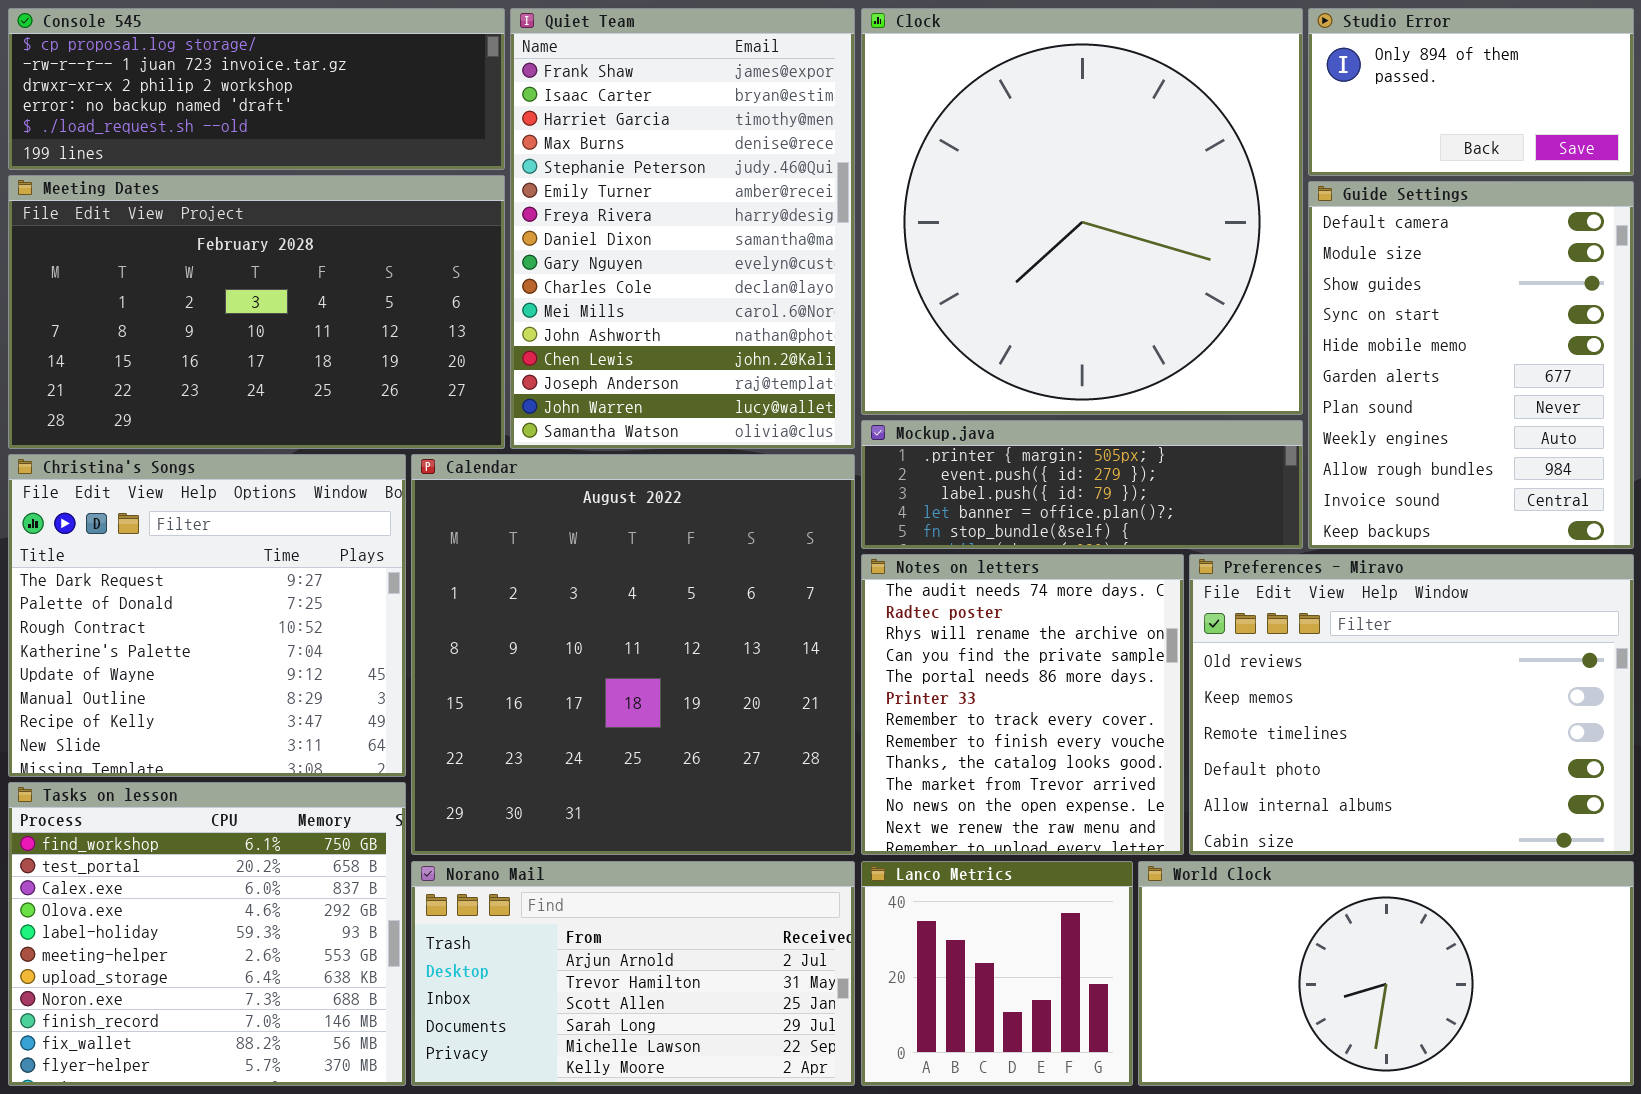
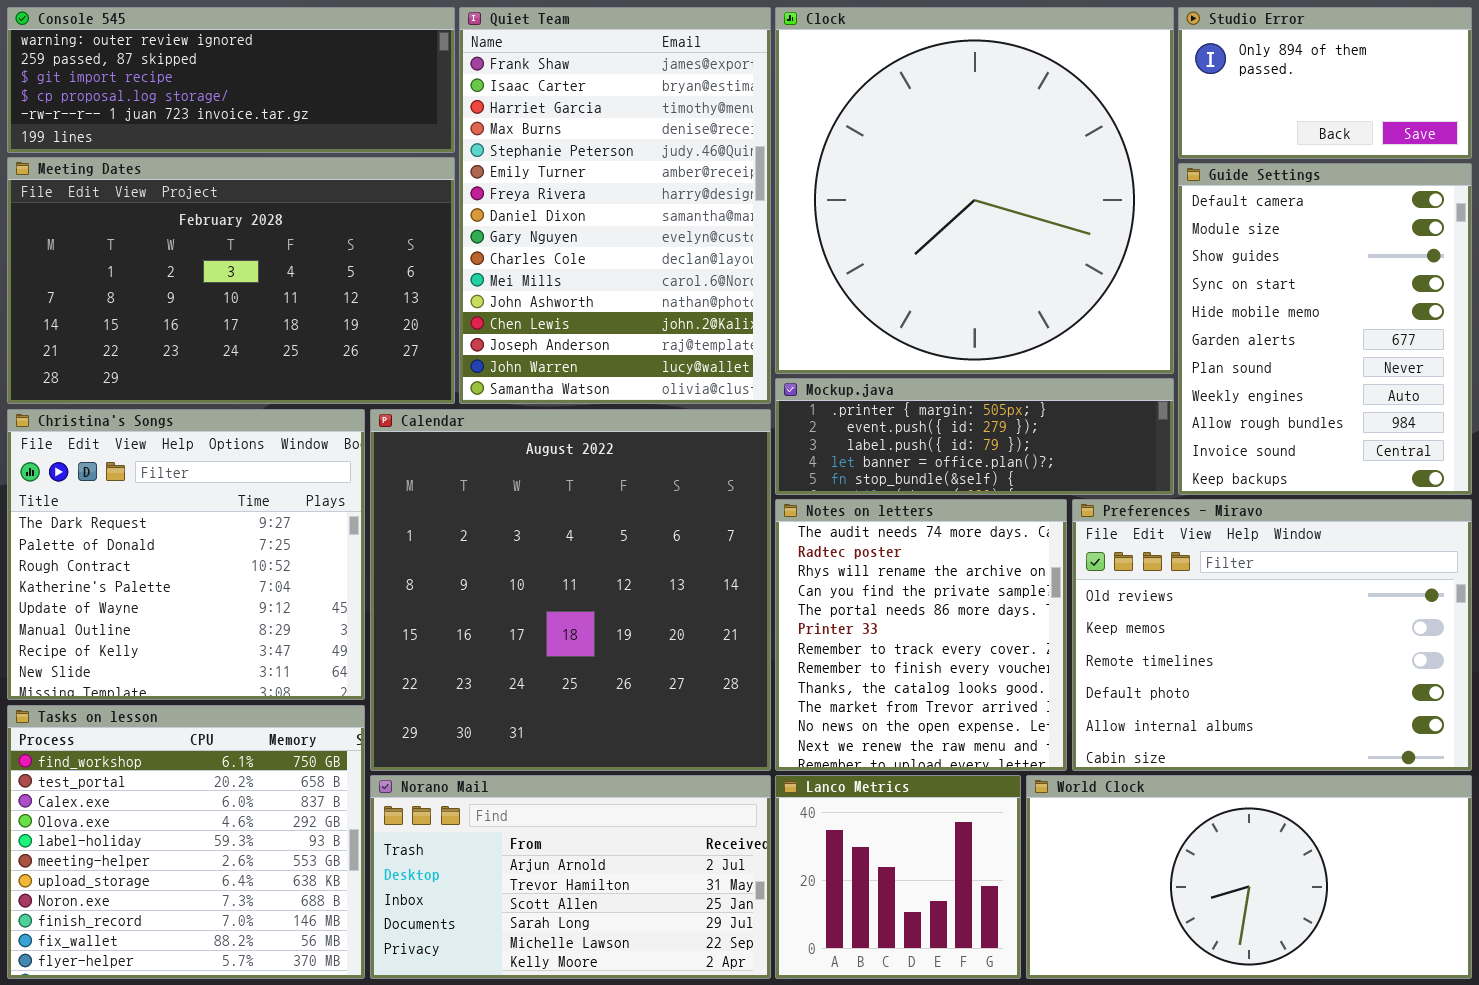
Console 545: [8,8,505,170] -> [7,7,455,153], scrolled up 3 rows

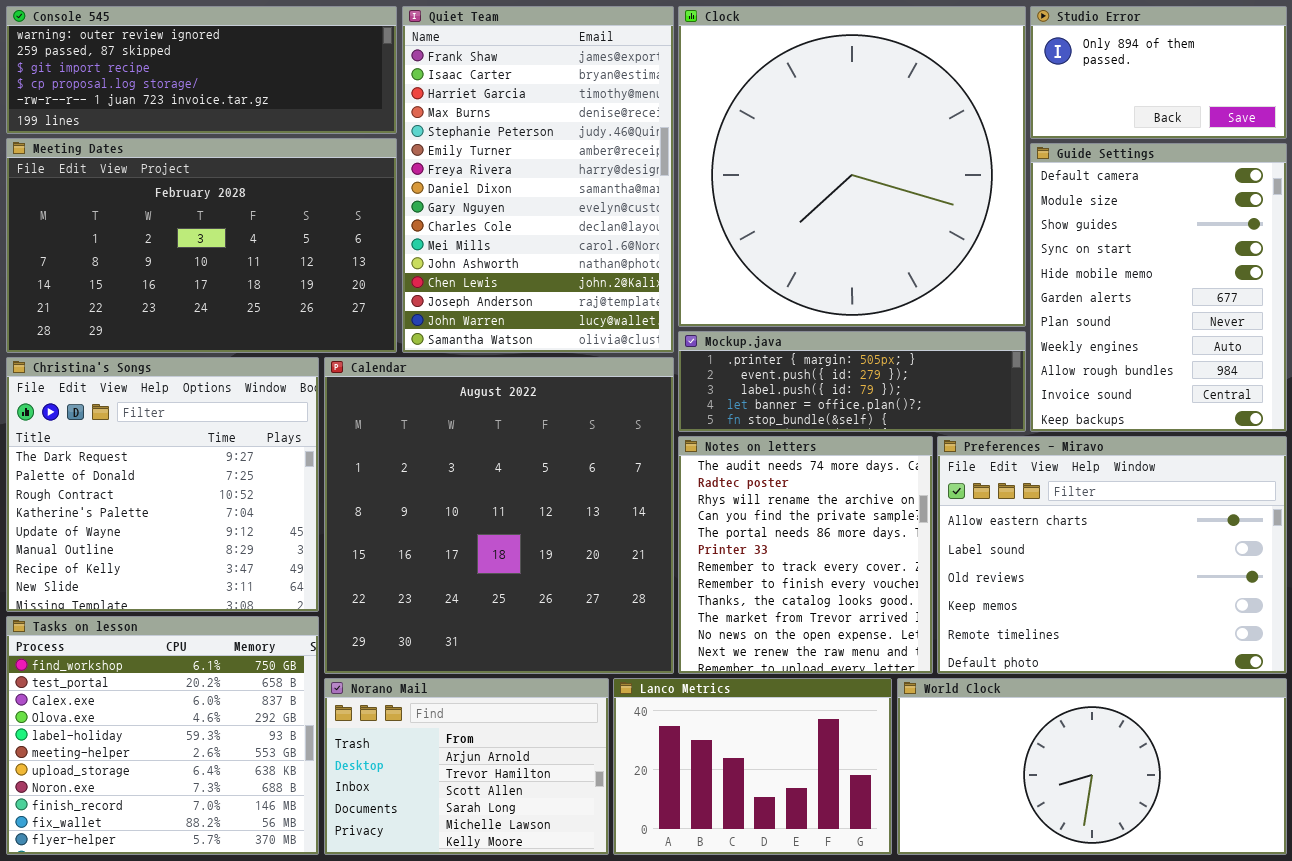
Preferences - Miravo: [1072,499,1472,771] -> [937,436,1287,674], scrolled up 2 rows
Norano Mail: [370,775,771,979] -> [324,678,609,855], resized
Lanco Metrics: [775,775,1021,979] -> [613,678,892,855], resized

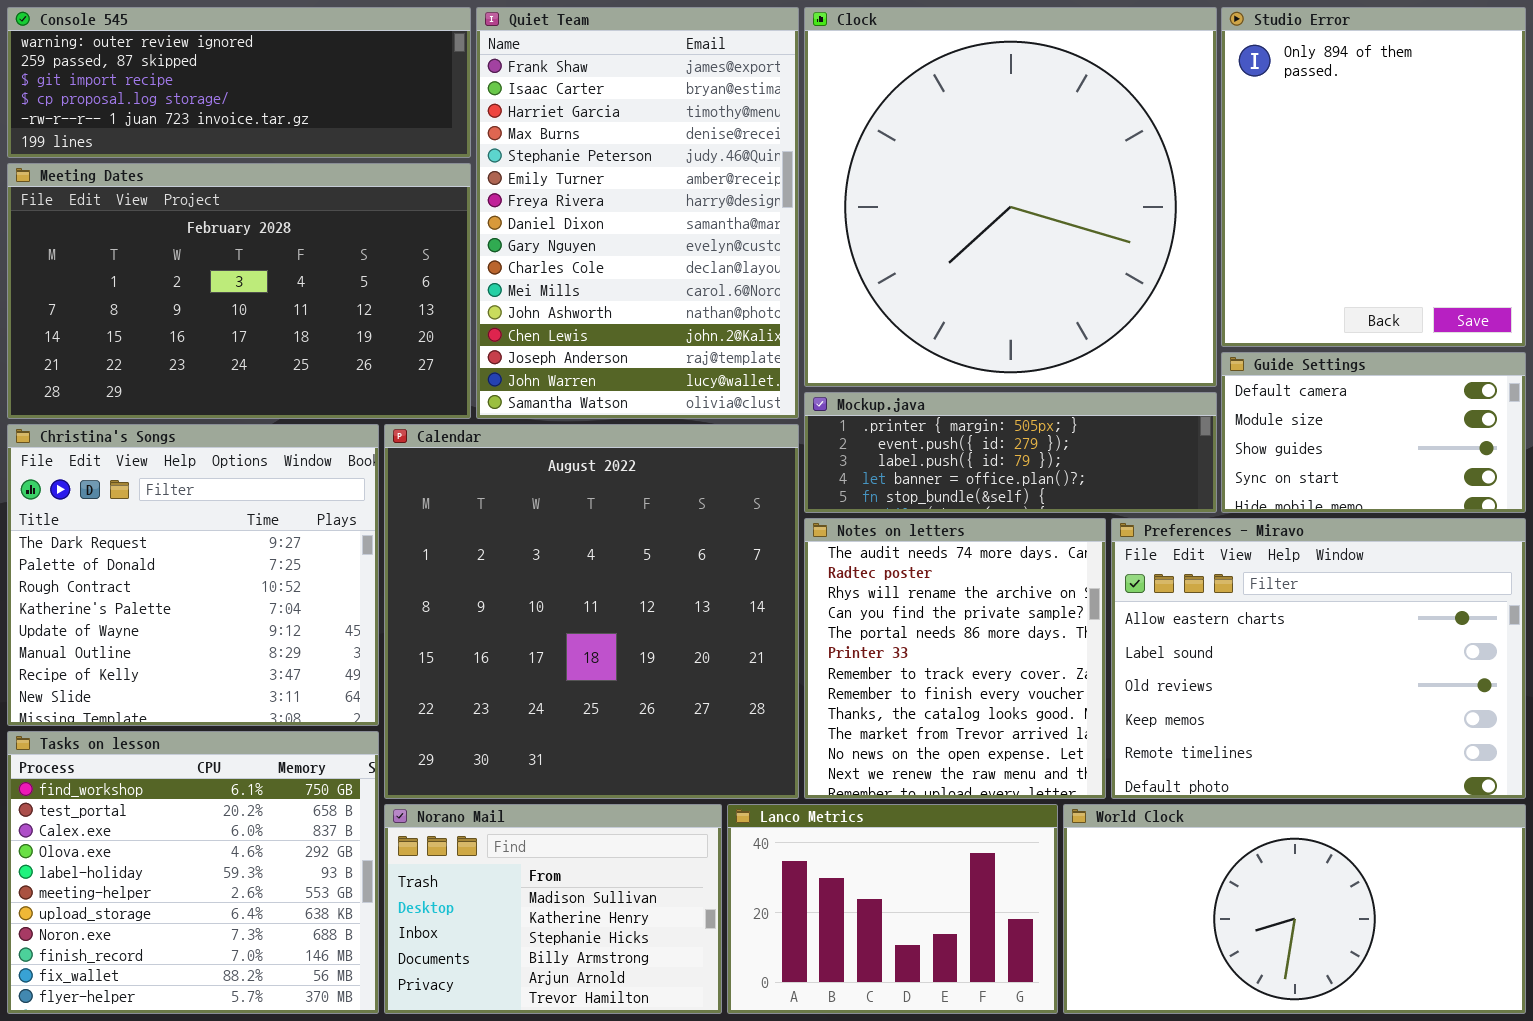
Studio Error: [1030,6,1287,139] -> [1221,7,1526,347], resized
Guide Settings: [1030,143,1287,432] -> [1221,352,1526,513], resized
Norano Mail: [324,678,609,855] -> [384,804,722,1014], scrolled up 4 rows

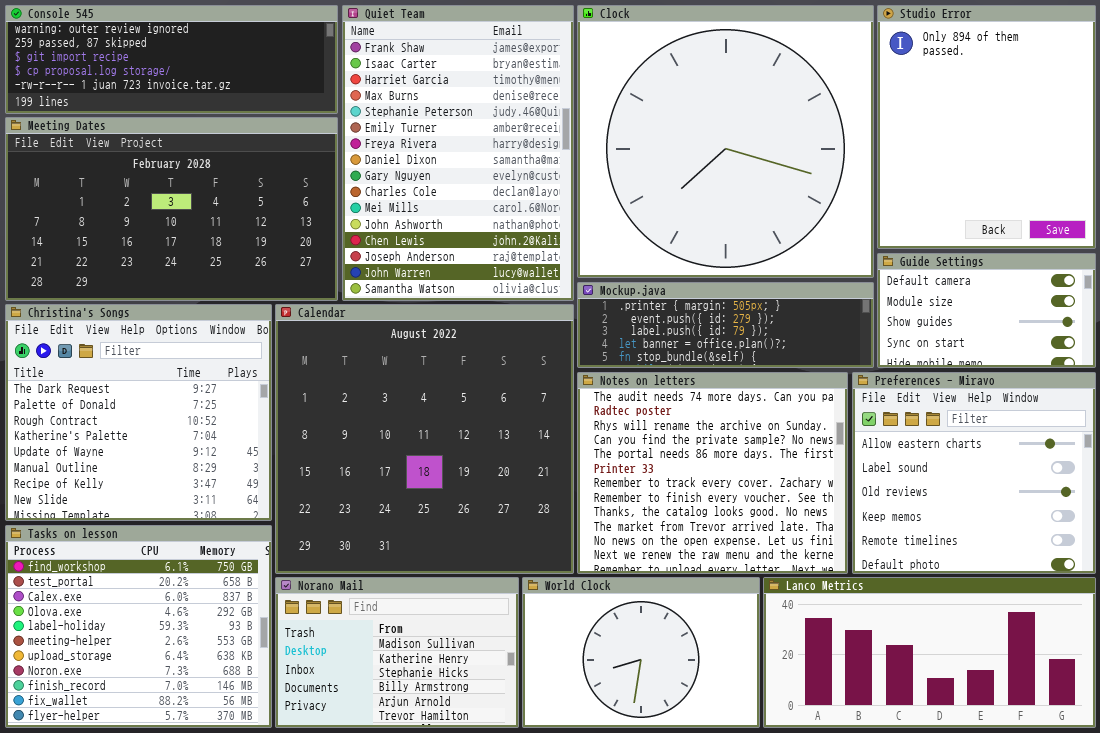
Notes on letters: [804,518,1106,799] -> [577,372,848,574], resized
Preferences - Miravo: [1111,518,1526,799] -> [852,372,1096,574], resized
Lanco Metrics: [727,804,1058,1014] -> [763,577,1096,728], moved, resized
World Clock: [1063,804,1526,1014] -> [522,577,760,728], moved, resized

